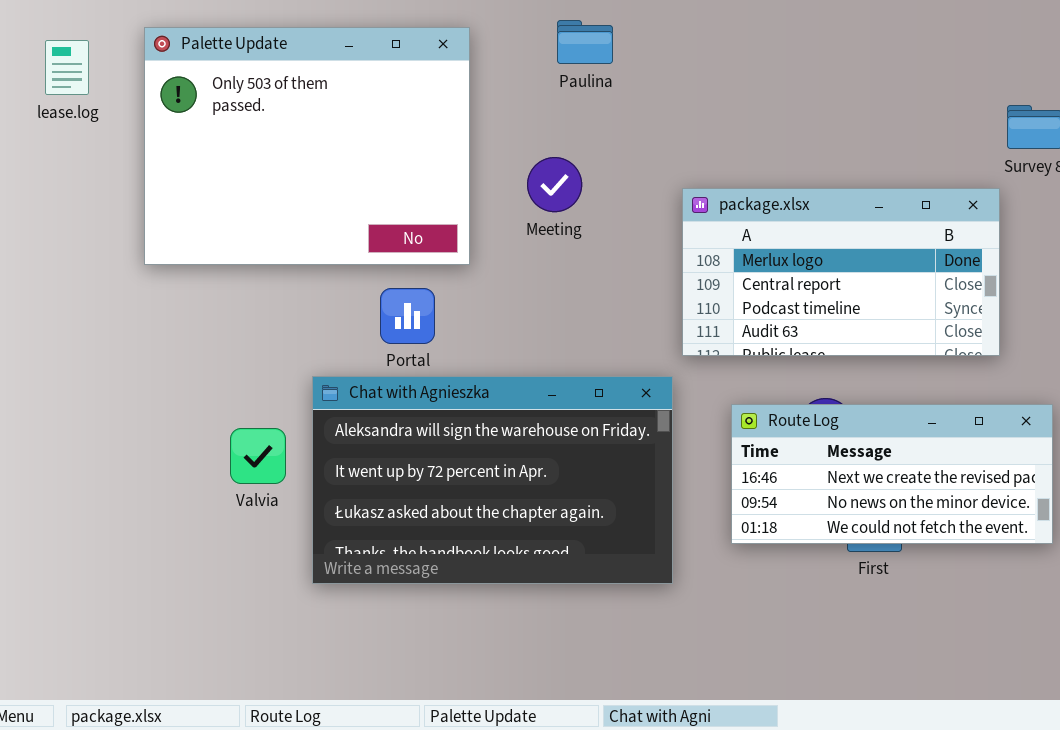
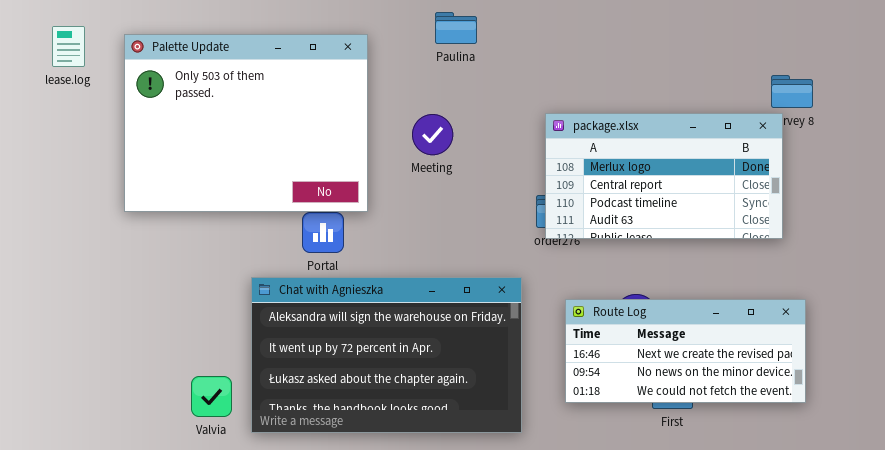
Palette Update: [144,27,470,265] -> [124,34,368,212], moved
package.xlsx: [682,188,1000,356] -> [545,113,783,239], moved
Valvia: [230,428,286,484] -> [191,376,232,417], moved

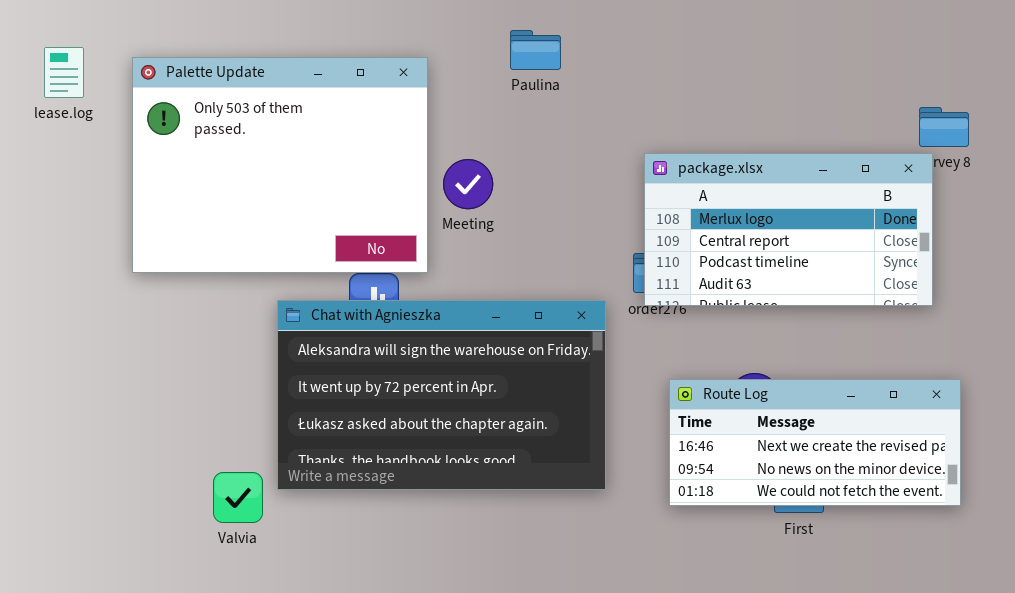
Meeting: [412,114,453,155] -> [443,159,493,209], moved
Chat with Agnieszka: [251,277,522,433] -> [277,300,606,490], moved

